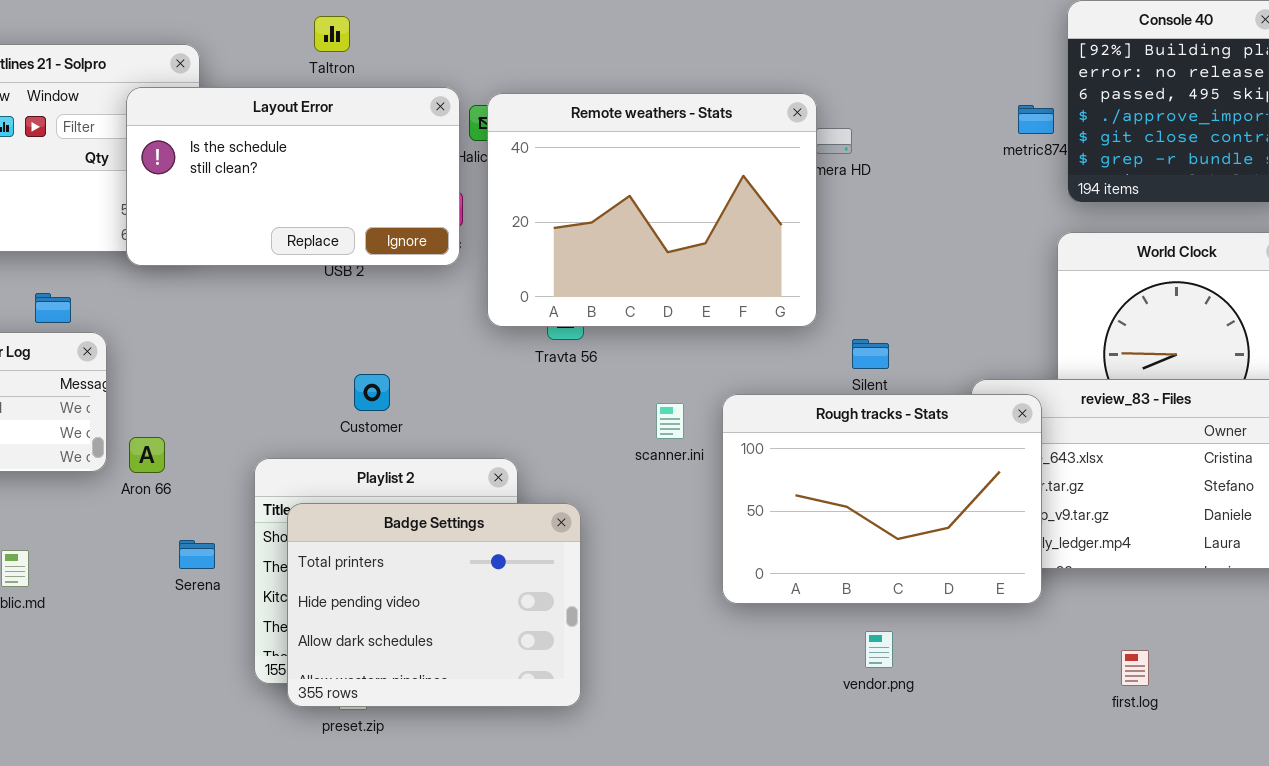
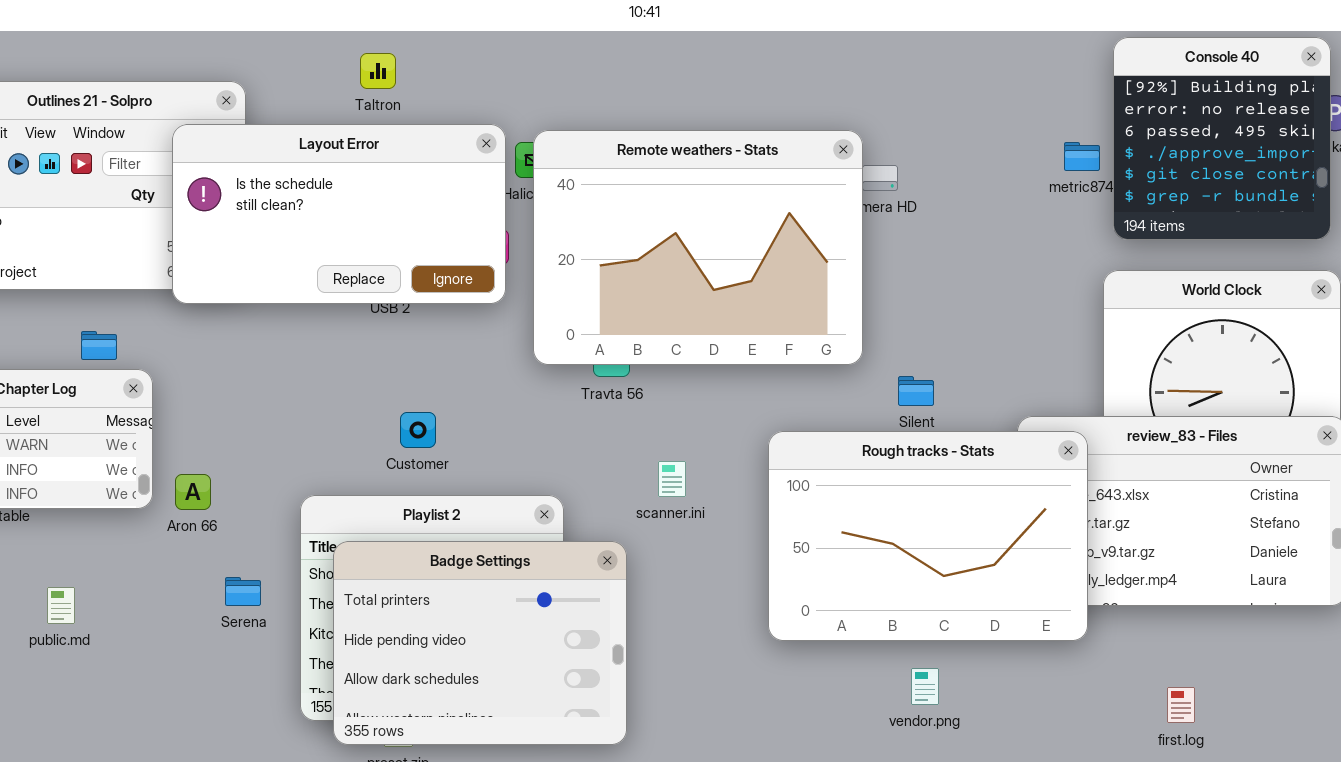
scanner.ini: [656,403,684,439] -> [658,461,686,497], moved

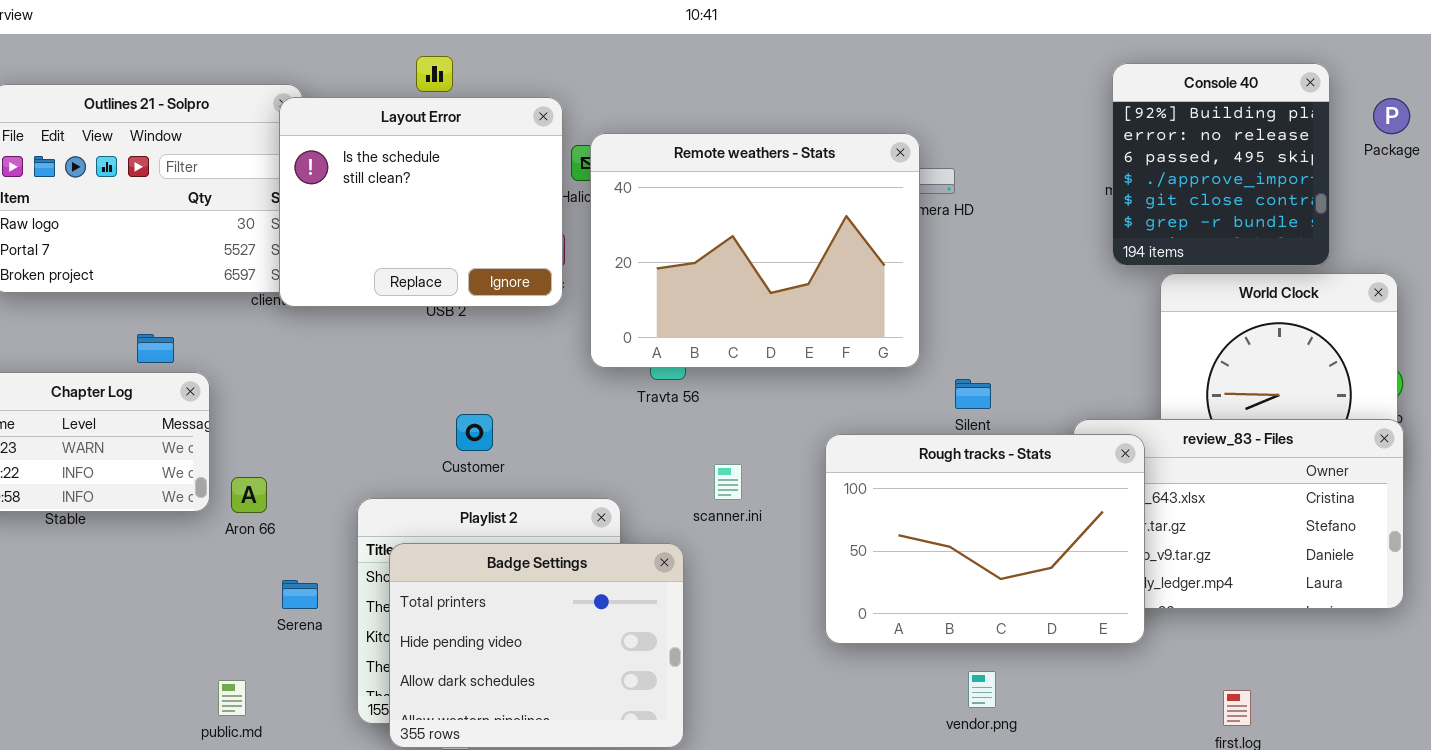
Console 40: [1113,37,1331,240] -> [1112,63,1330,266], moved
Layout Error: [172,124,506,304] -> [279,97,563,307], resized
public.md: [47,587,75,624] -> [218,680,246,716], moved

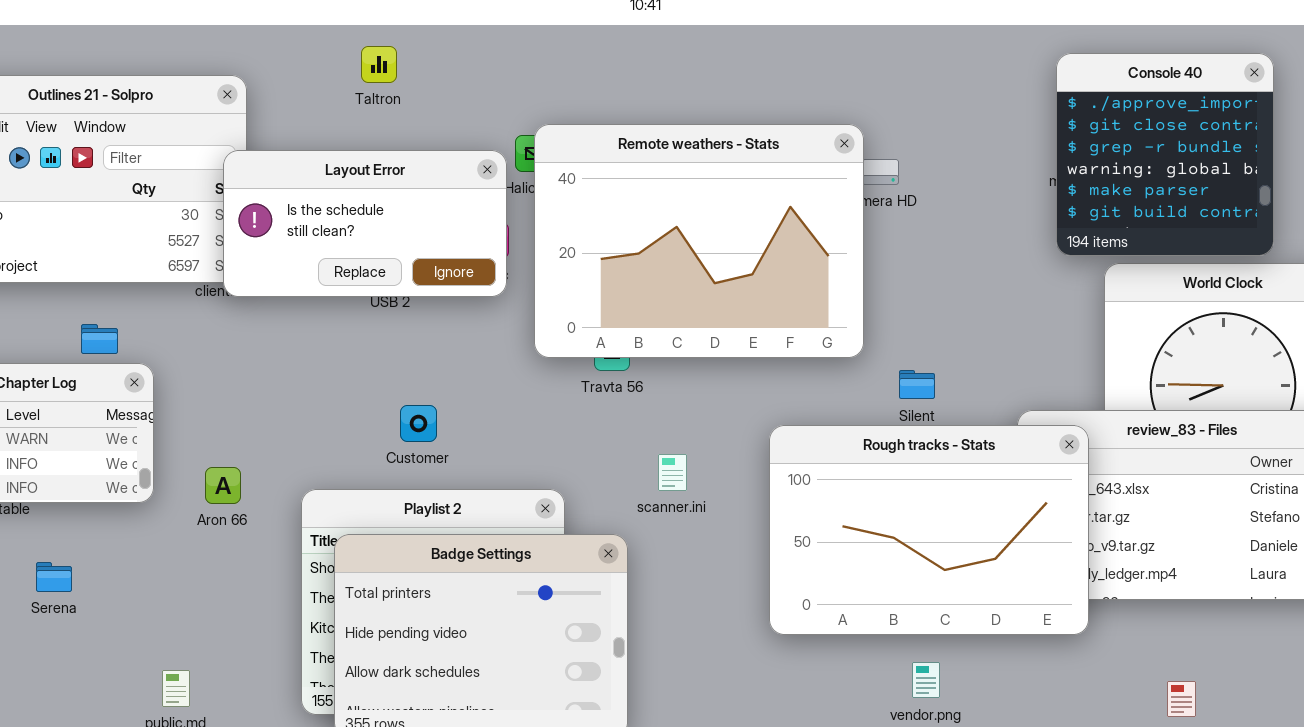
Console 40: [1112,63,1330,266] -> [1056,53,1274,256], scrolled down 3 rows
Layout Error: [279,97,563,307] -> [223,150,507,297], resized
Aron 66: [231,477,267,513] -> [205,467,241,504], moved
Serena: [282,580,318,609] -> [36,562,72,592], moved

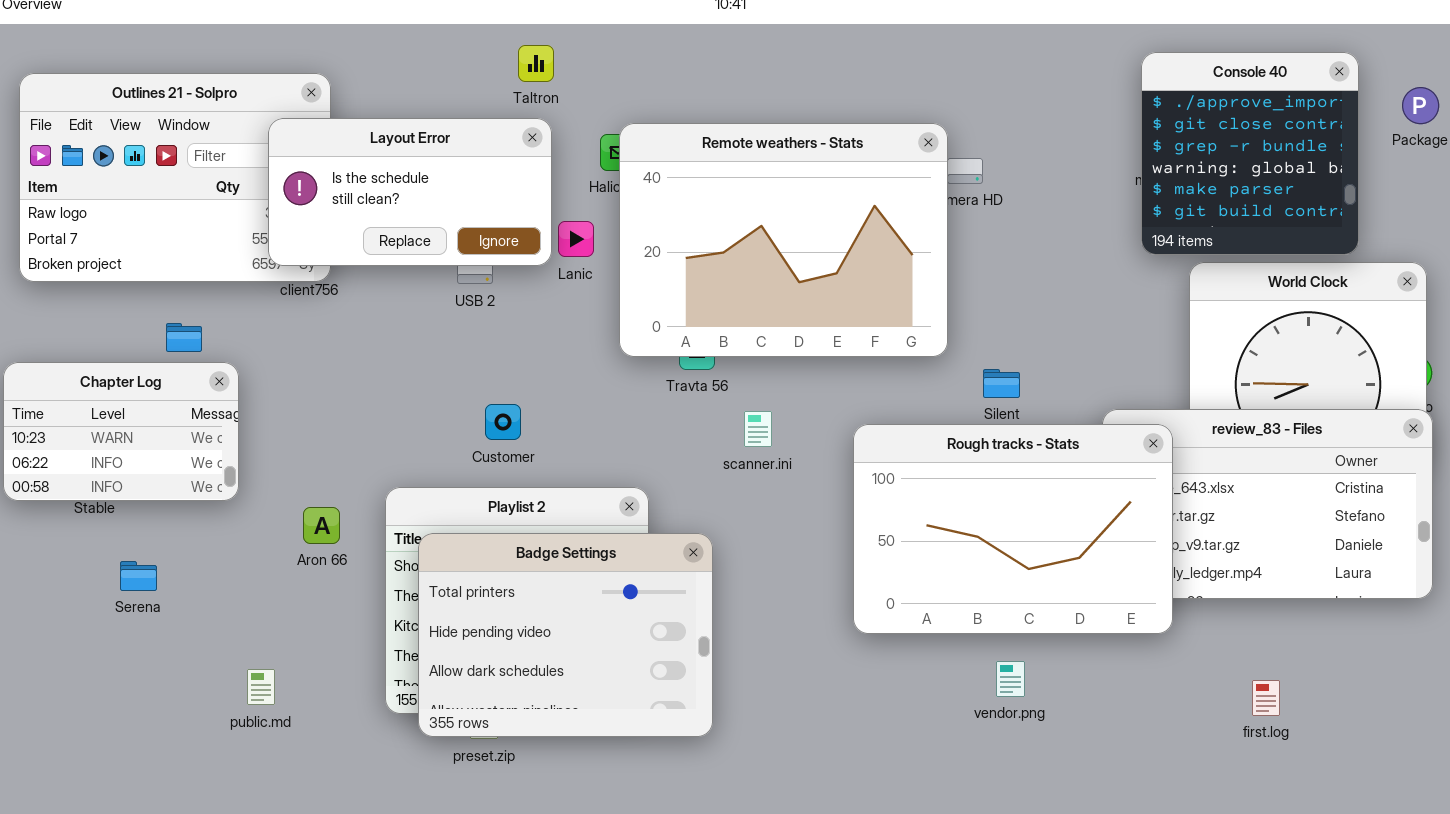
Taltron: [361,46,397,83] -> [518,45,554,82], moved
Layout Error: [223,150,507,297] -> [268,118,552,266], moved
scanner.ini: [658,454,687,491] -> [744,411,772,447], moved
Aron 66: [205,467,241,504] -> [303,507,340,544], moved

